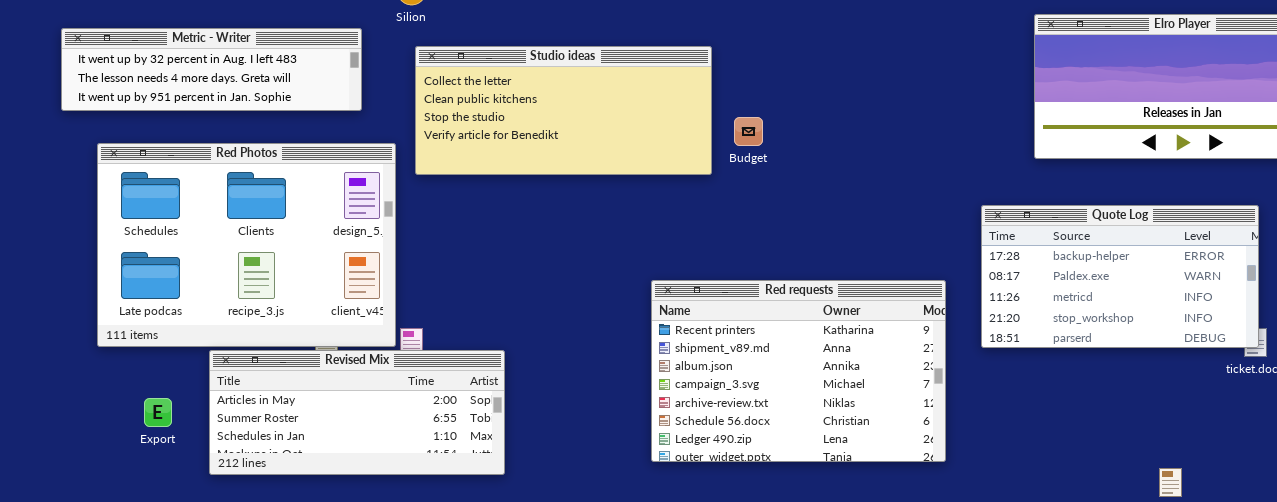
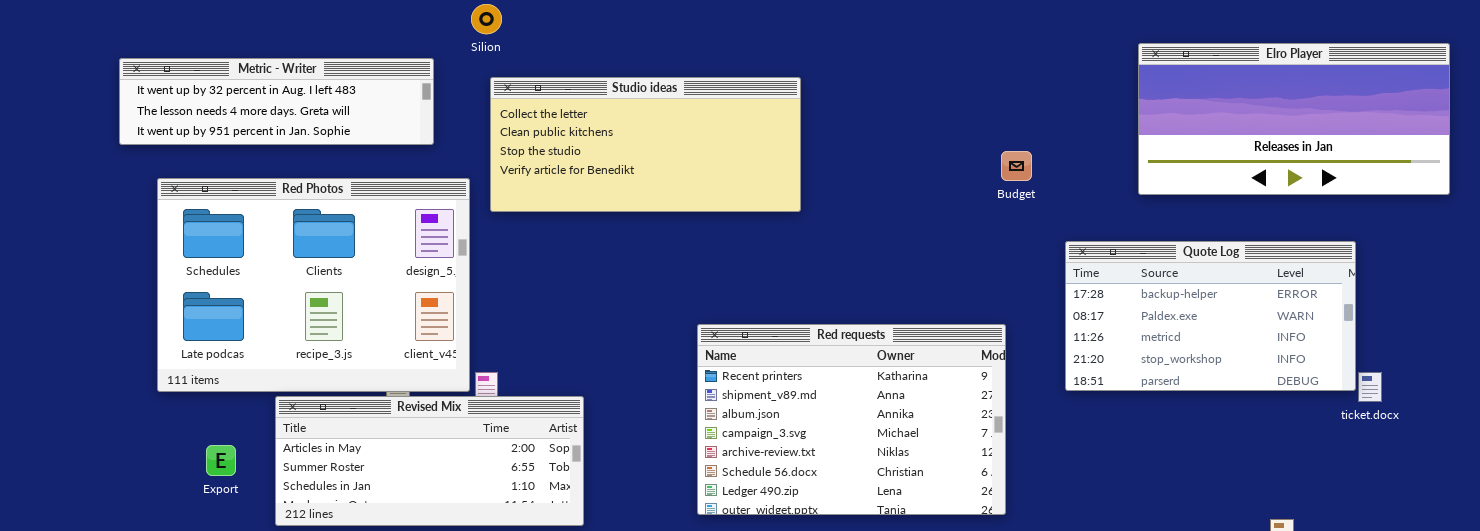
Budget: [734,117,763,146] -> [1001,151,1032,181], moved
Quote Log: [981,205,1259,348] -> [1065,241,1356,391], moved
Red requests: [651,280,946,462] -> [697,324,1006,515], moved

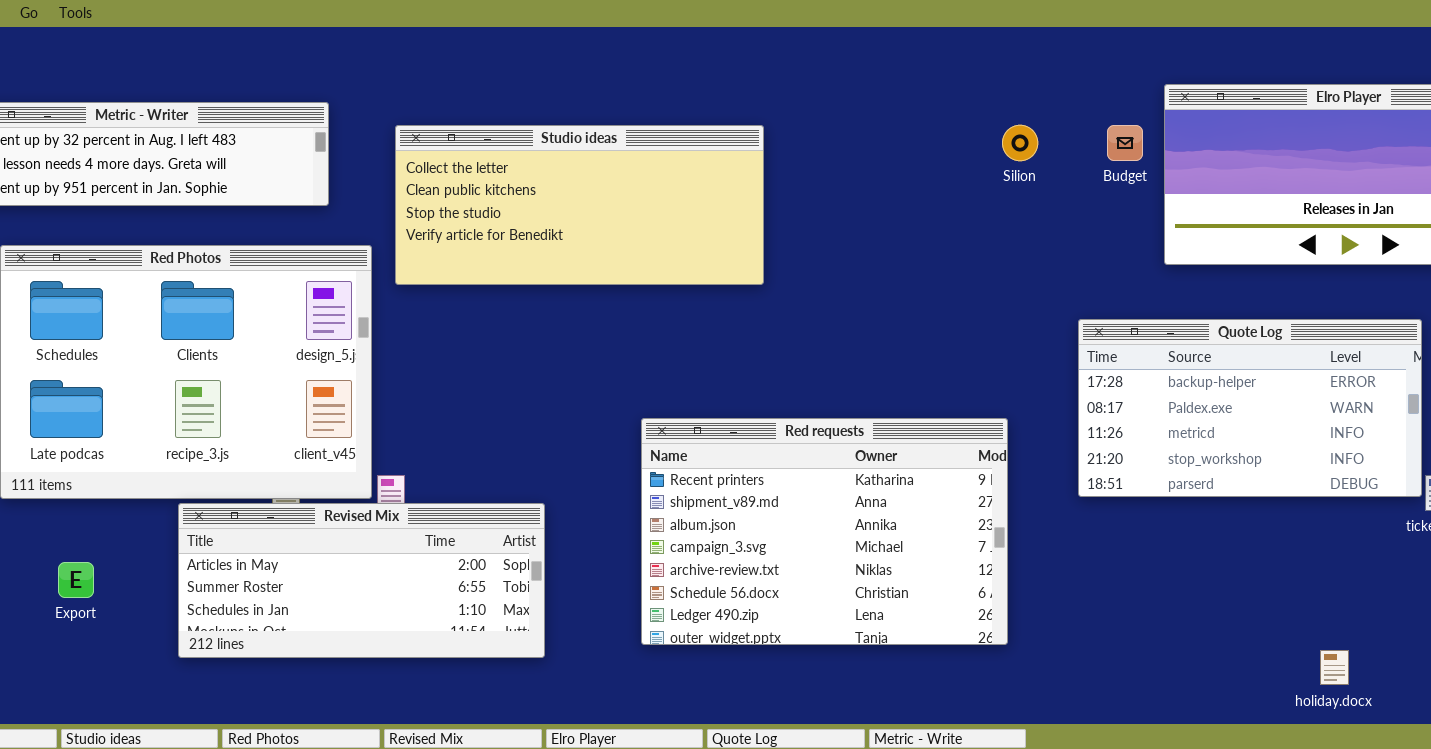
Silion: [471,4,502,34] -> [1002,125,1038,161], moved
Budget: [1001,151,1032,181] -> [1107,125,1143,161], moved
Revised Mix: [275,396,584,526] -> [178,503,545,658], moved

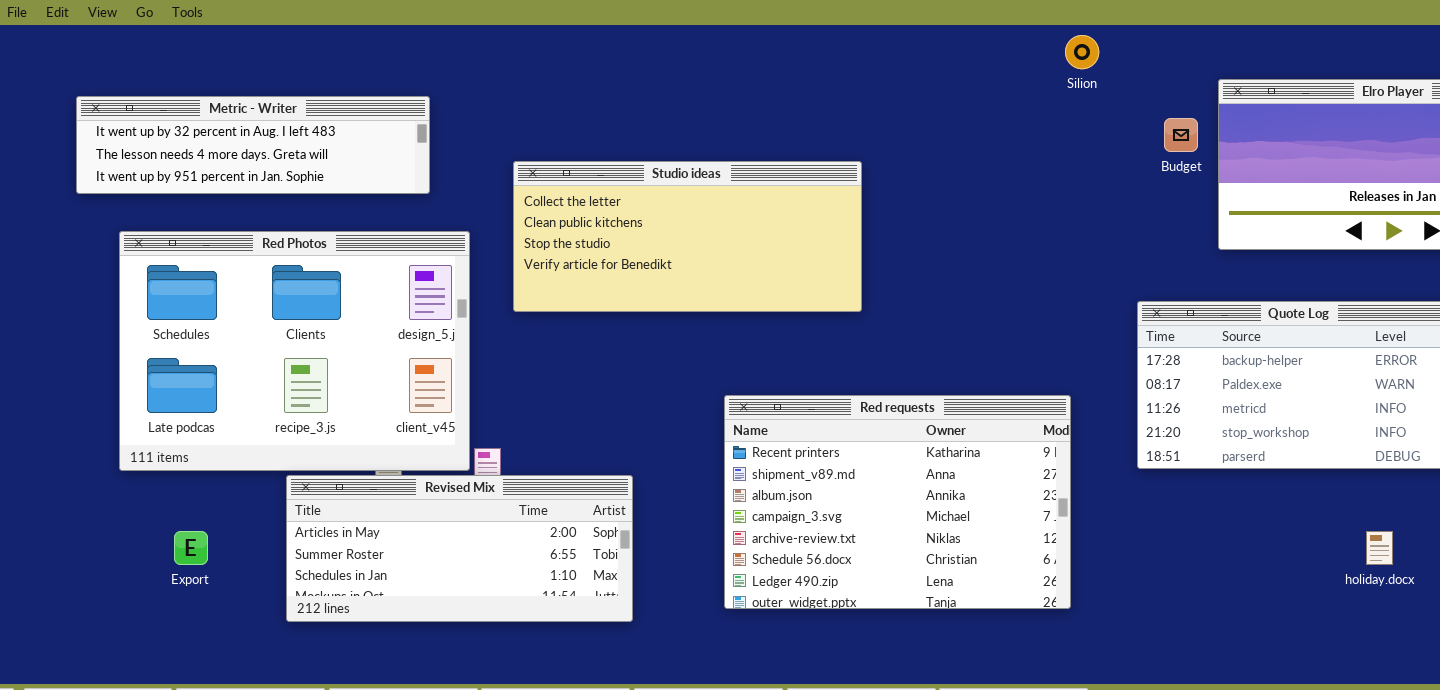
Studio ideas: [395,125,764,285] -> [513,161,862,312], moved
Silion: [1002,125,1038,161] -> [1065,35,1099,69], moved
holiday.docx: [1320,650,1349,685] -> [1366,531,1393,565], moved

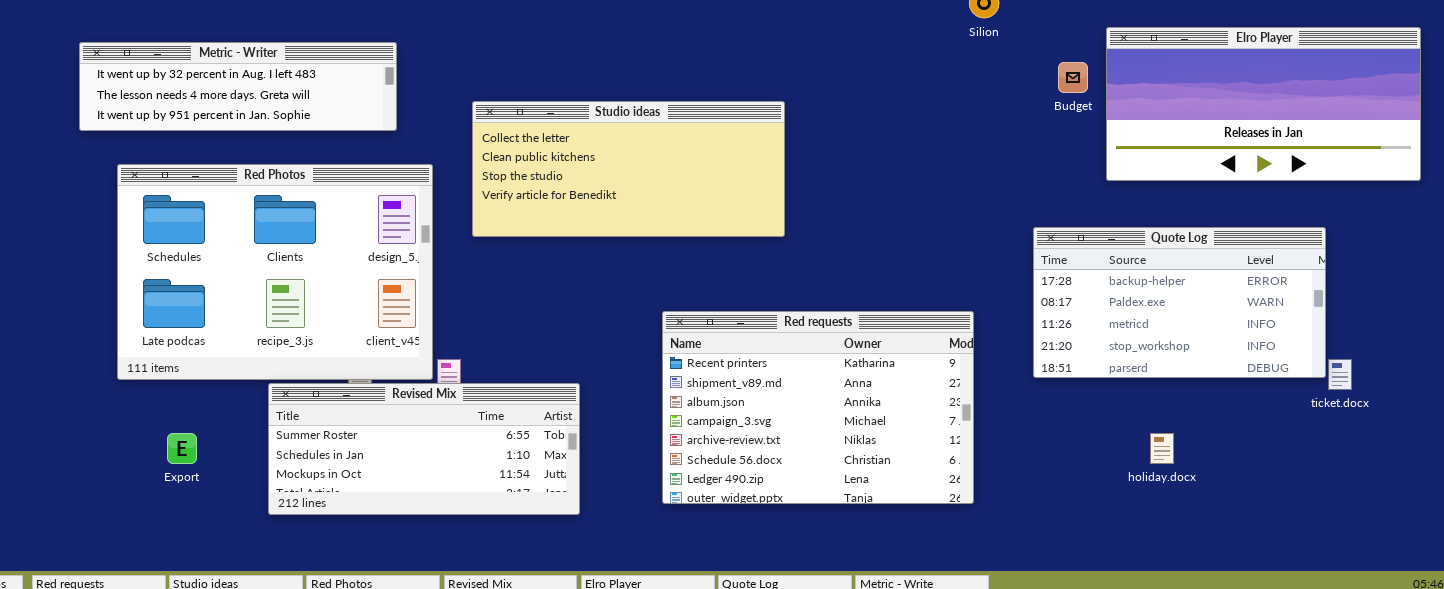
Revised Mix: [286,475,633,622] -> [268,383,580,515], scrolled down 1 row
holiday.docx: [1366,531,1393,565] -> [1150,433,1174,464], moved

